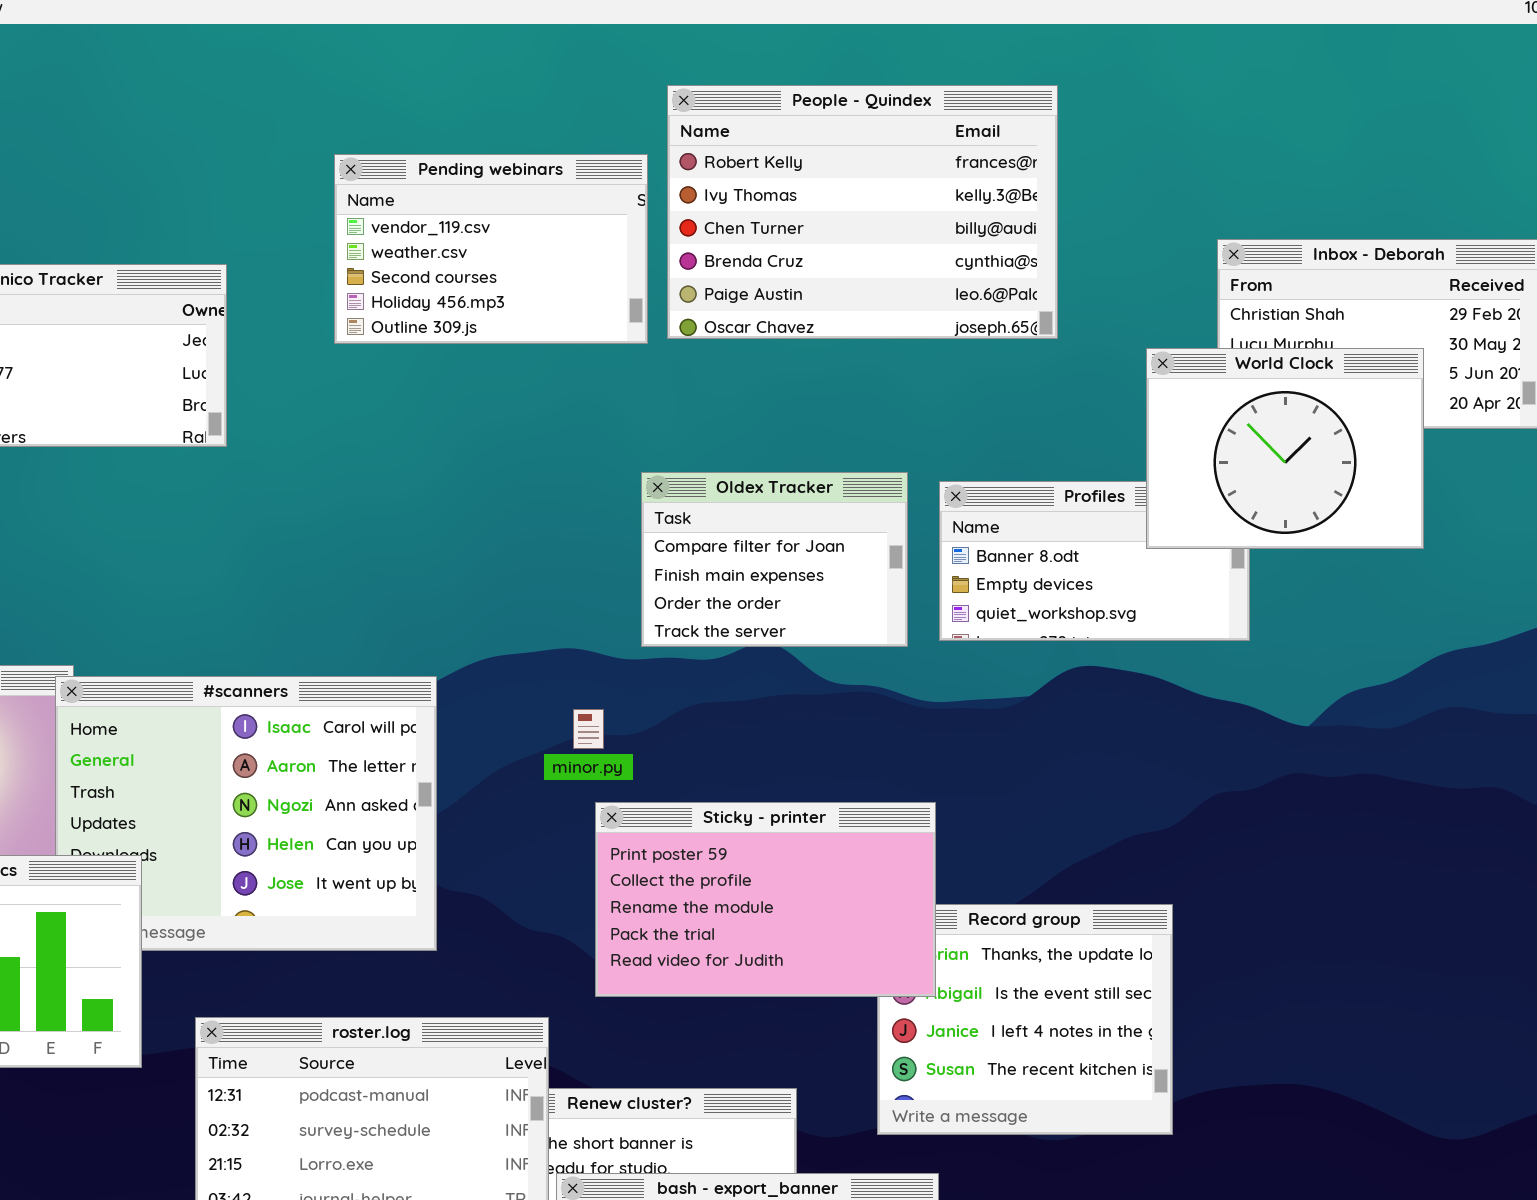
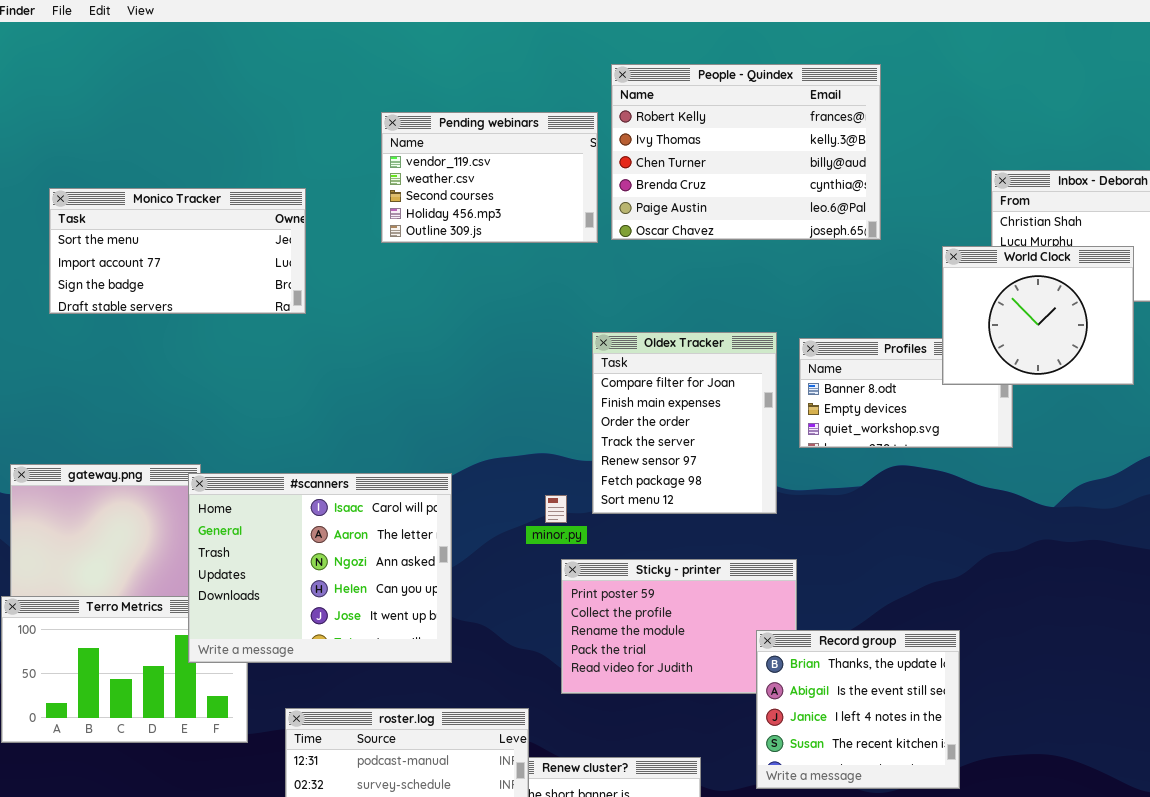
Oldex Tracker: [641,472,908,647] -> [592,332,777,514], resized
#scanners: [55,676,437,951] -> [188,473,452,663], raised
Record group: [877,904,1173,1135] -> [756,630,960,789], raised

